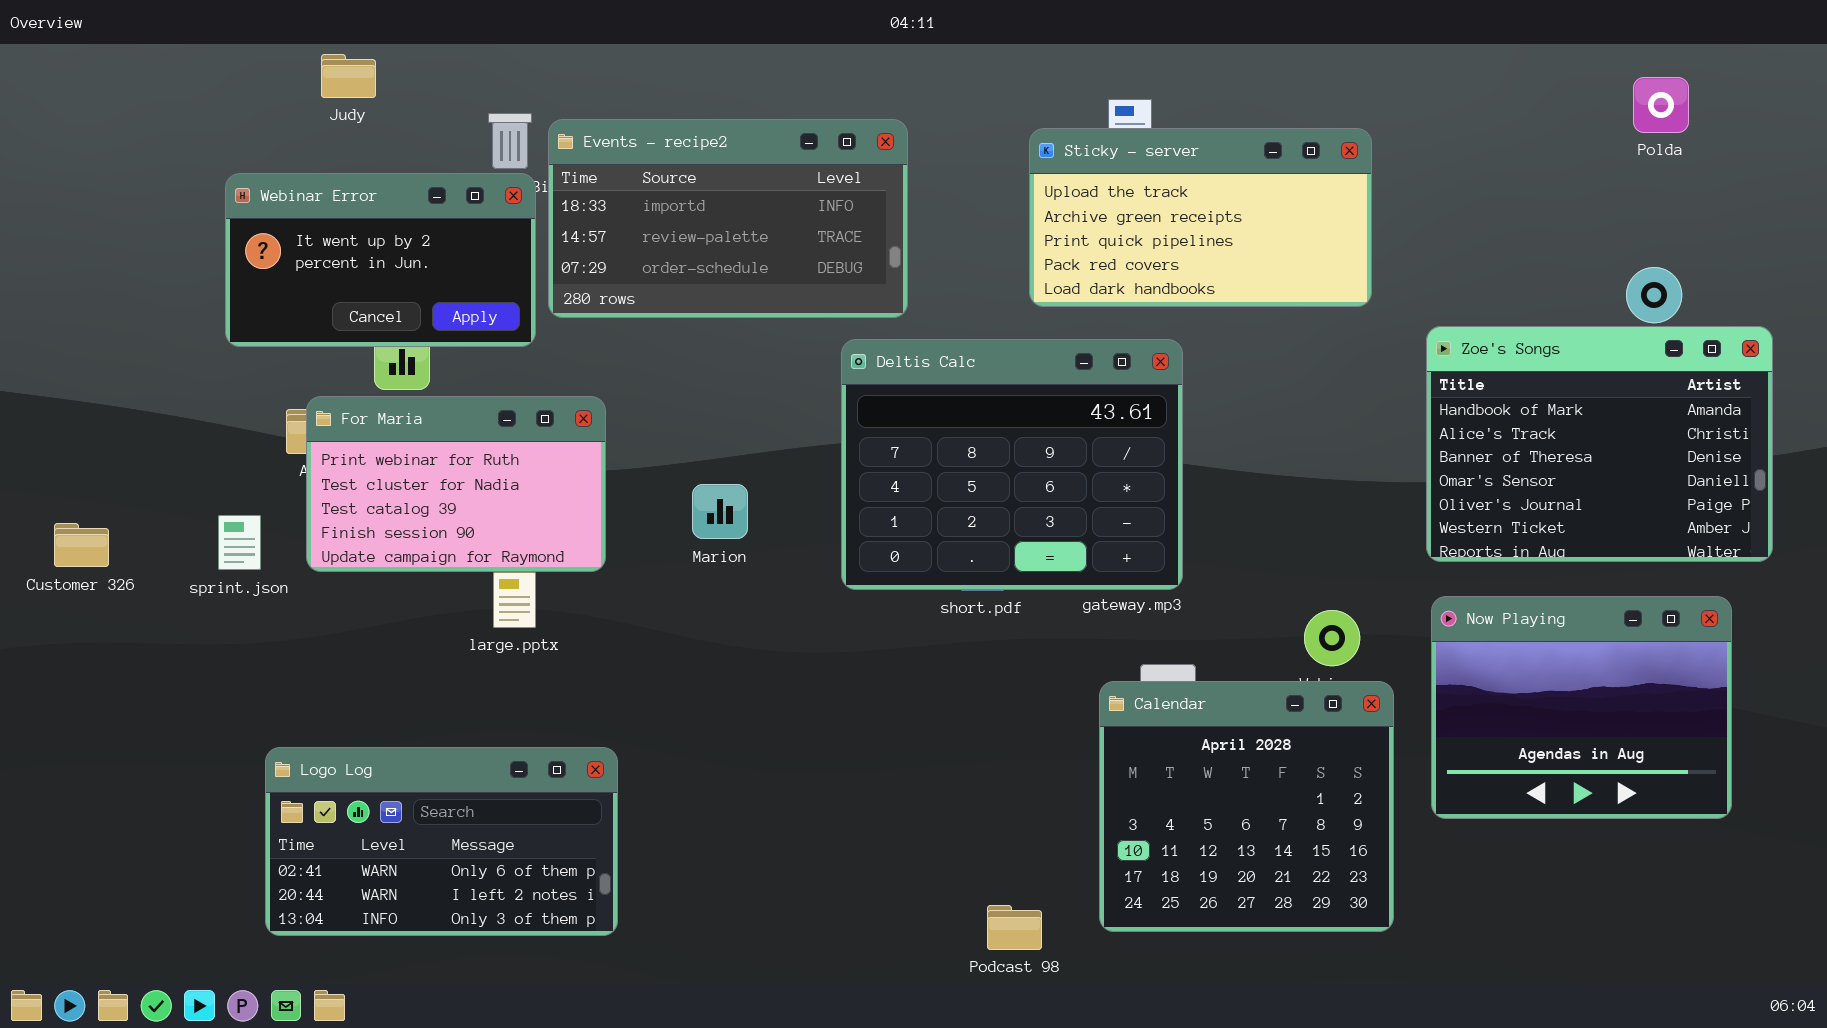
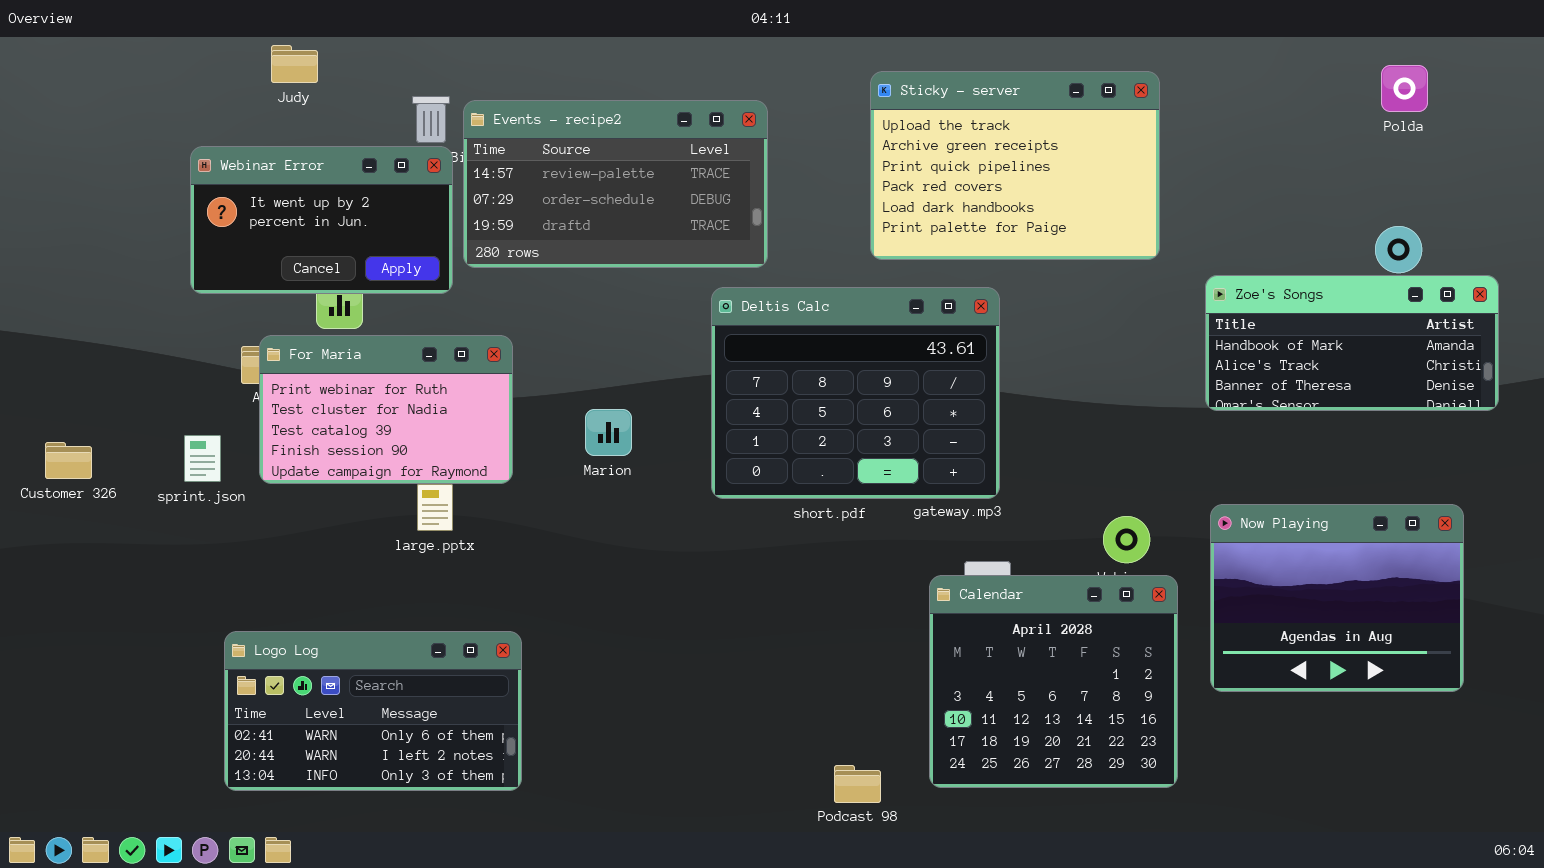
Events - recipe2: [548,119,908,318] -> [463,100,768,268], scrolled down 1 row
Sticky - server: [1029,128,1372,307] -> [870,71,1160,260], resized
Zoe's Songs: [1426,326,1773,562] -> [1205,275,1499,411], resized

